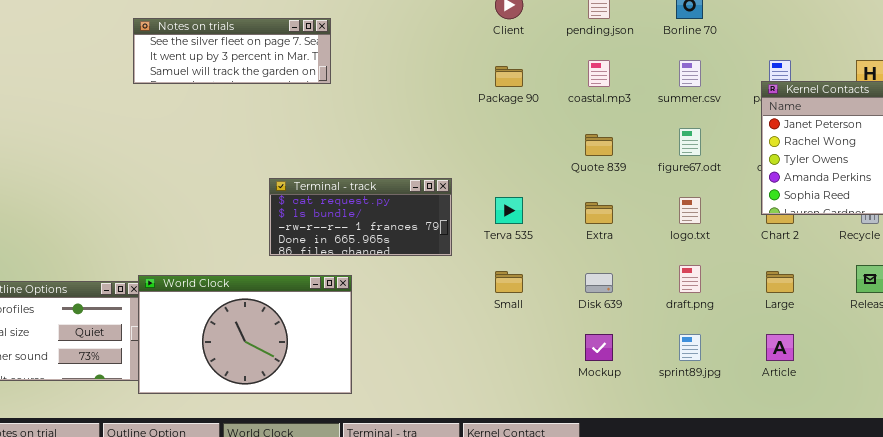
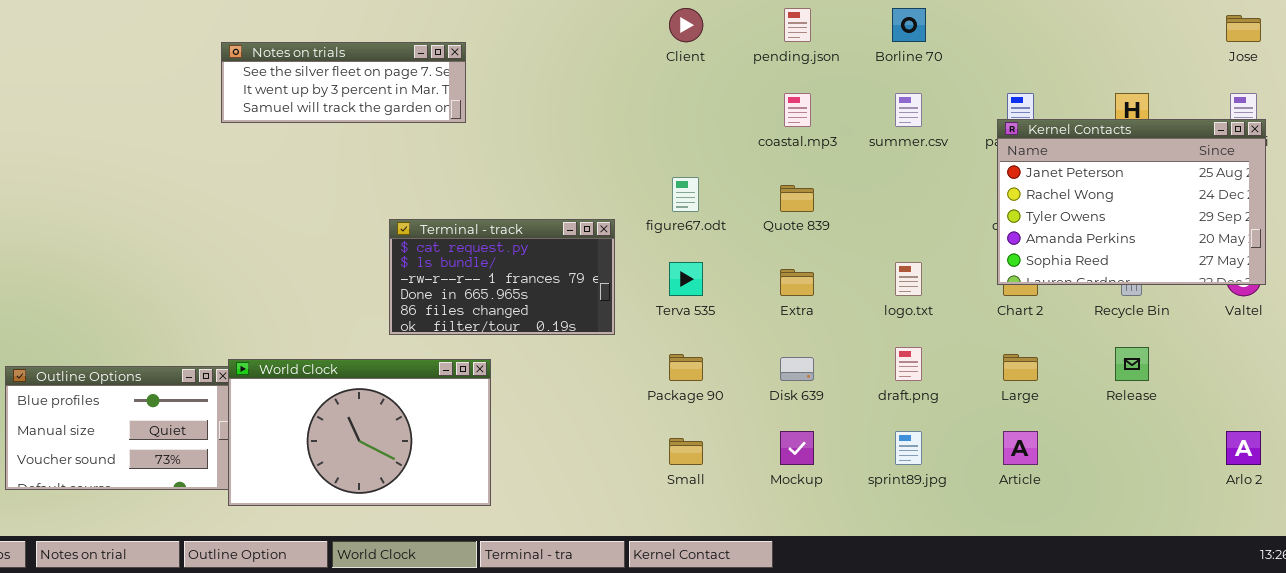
Package 90: [495,66,523,87] -> [669,354,703,381], moved
figure67.odt: [679,128,701,156] -> [672,177,699,212], moved
Terminal - track: [269,178,452,256] -> [389,219,615,335], resized
Small: [495,271,523,293] -> [669,438,703,465], moved

